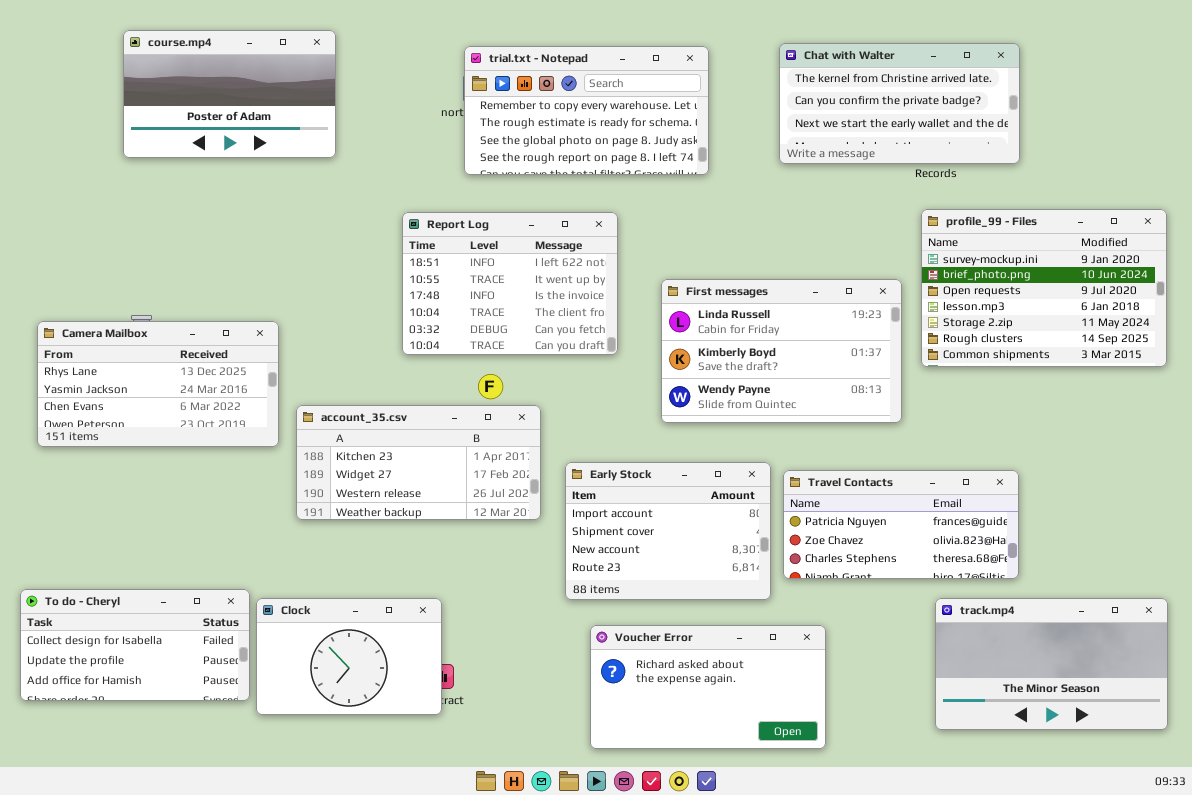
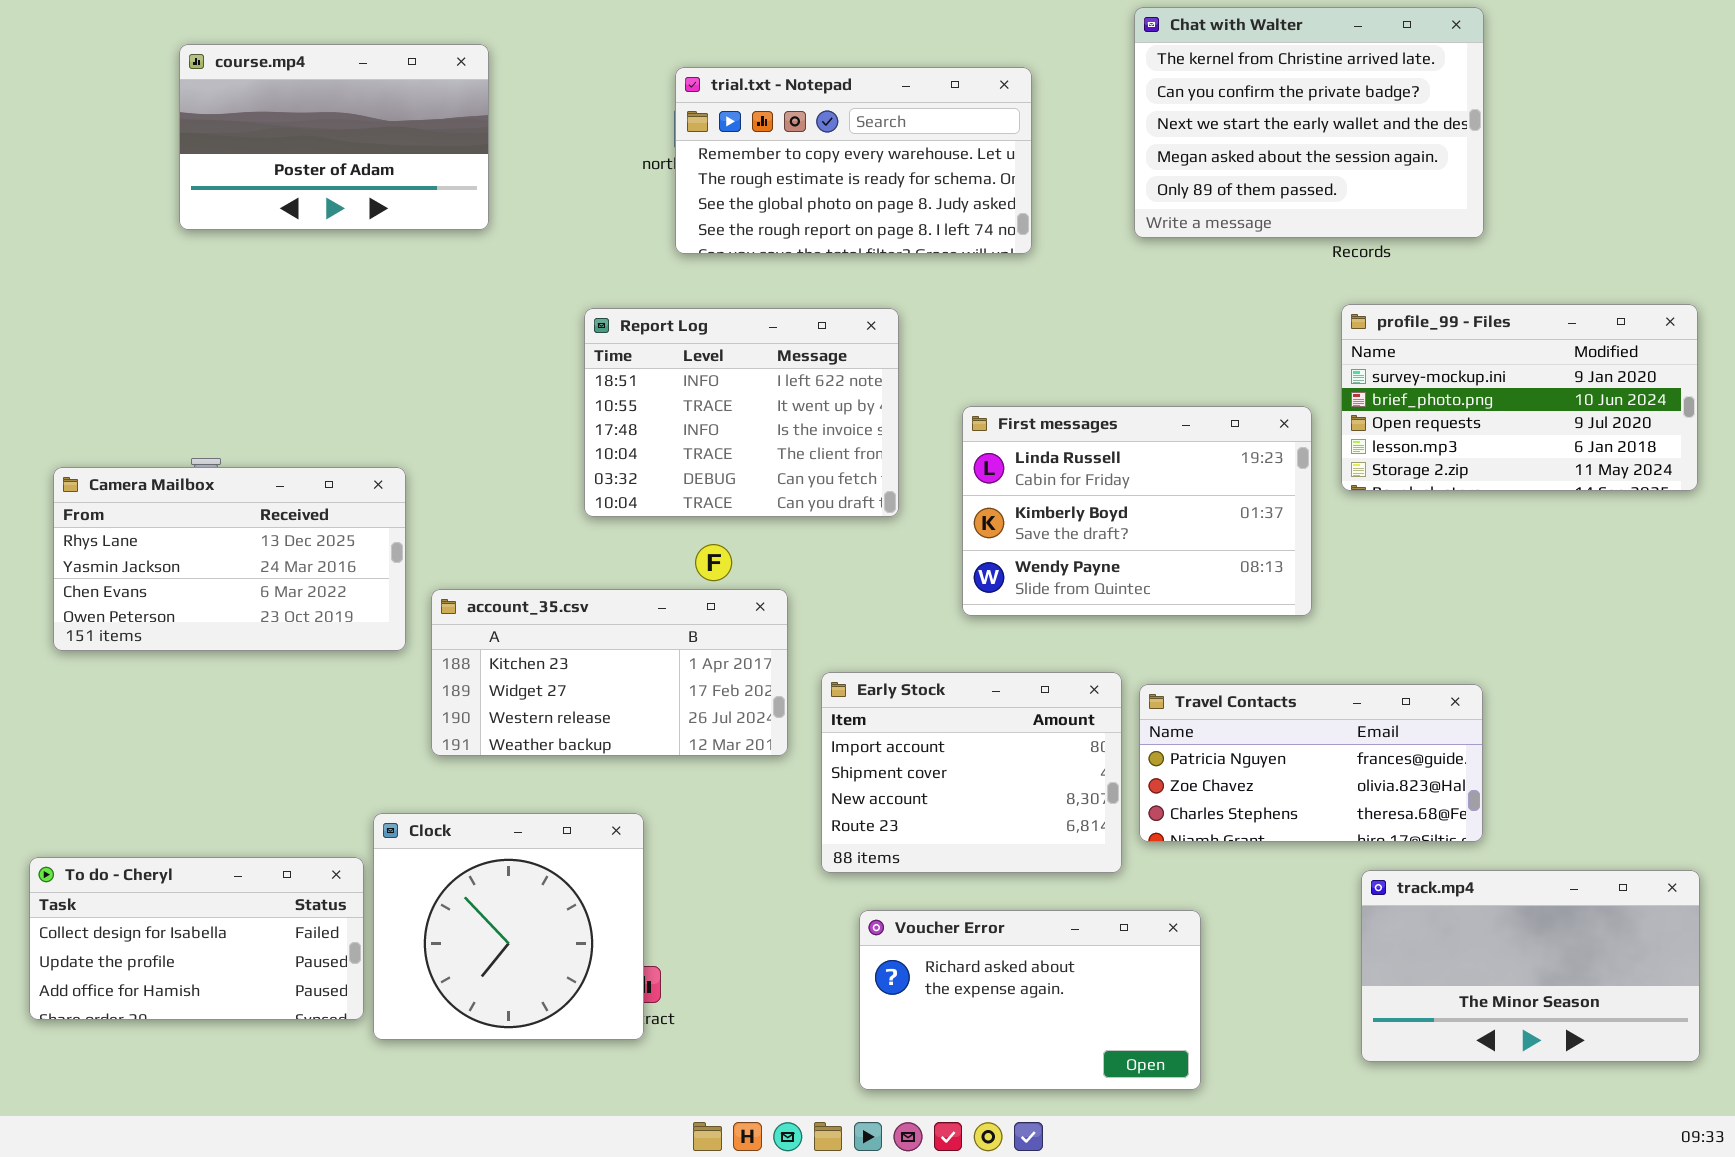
Chat with Walter: [779,43,1020,164] -> [1134,7,1484,238], resized
profile_99 - Files: [921,209,1167,367] -> [1341,304,1698,491], resized
Clock: [256,598,442,715] -> [373,813,644,1040], resized

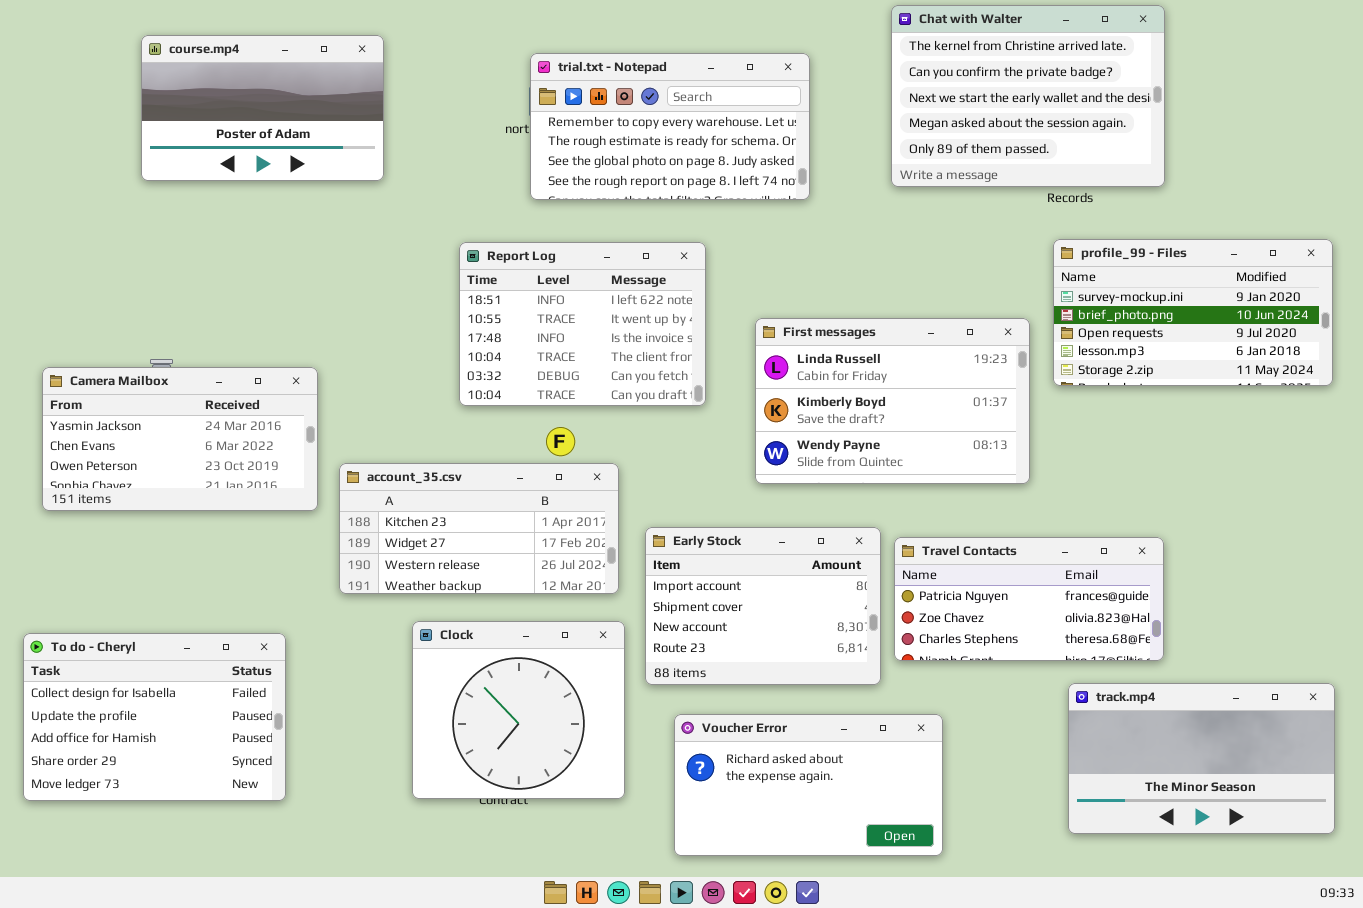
Camera Mailbox: [53,467,406,651] -> [42,367,318,511], scrolled down 1 row
Clock: [373,813,644,1040] -> [412,621,625,799], moved
To do - Cheryl: [29,857,364,1020] -> [23,633,286,801], resized

